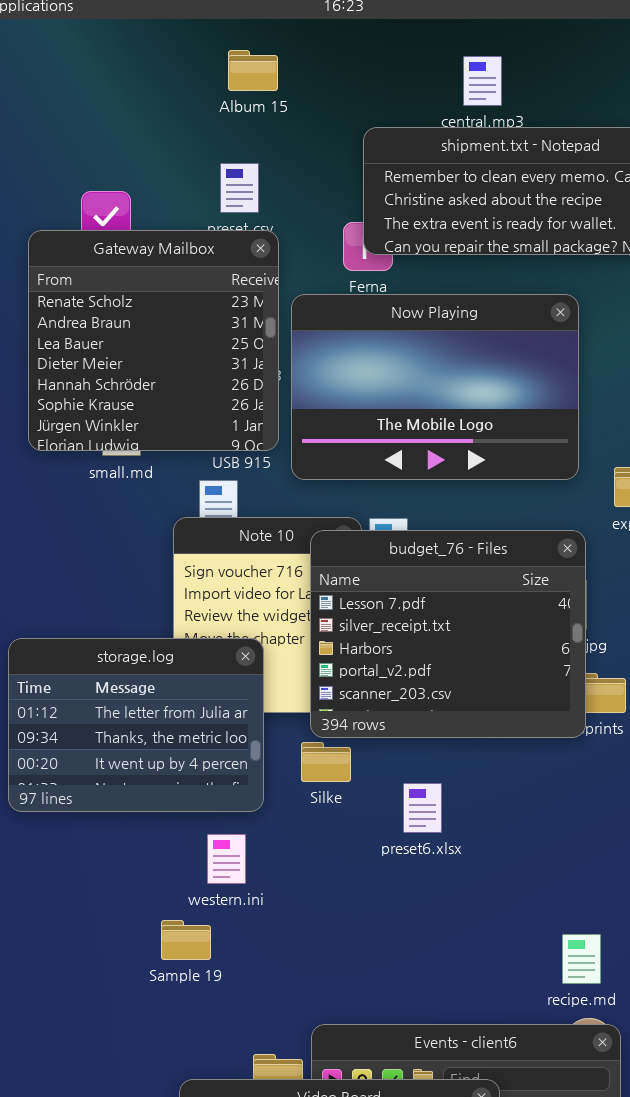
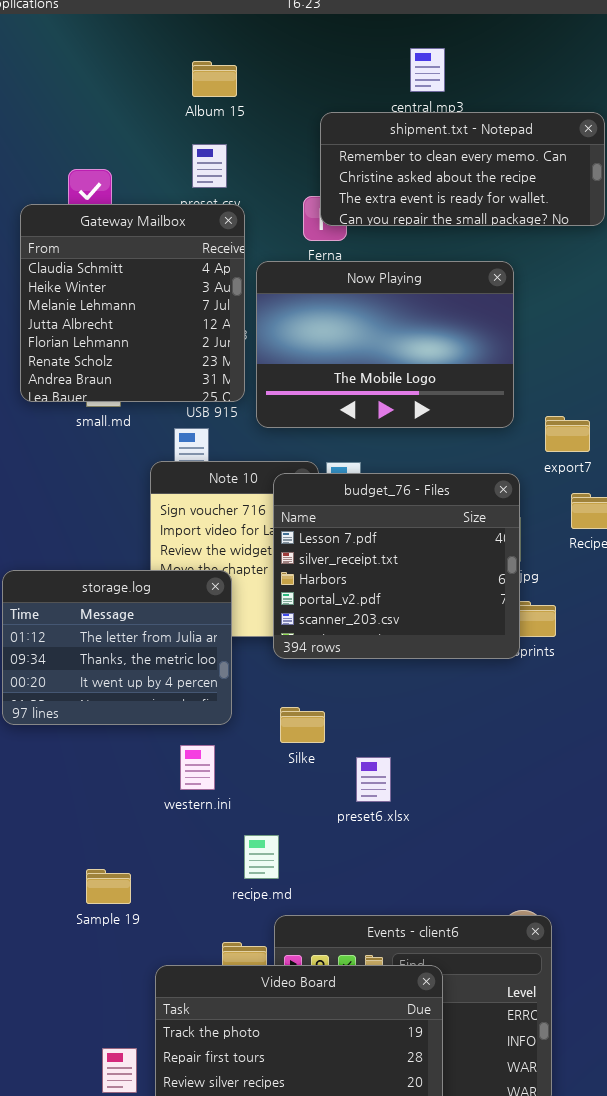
Album 15: [228,50,278,91] -> [192,61,237,97], moved
Gateway Mailbox: [28,230,279,451] -> [20,204,245,402], scrolled up 5 rows
Silke: [301,742,351,782] -> [280,707,325,743], moved
preset6.xlsx: [403,783,442,833] -> [356,757,391,802], moved
Sample 19: [161,920,211,960] -> [86,869,131,904], moved
recipe.md: [562,934,601,984] -> [244,835,279,879], moved

